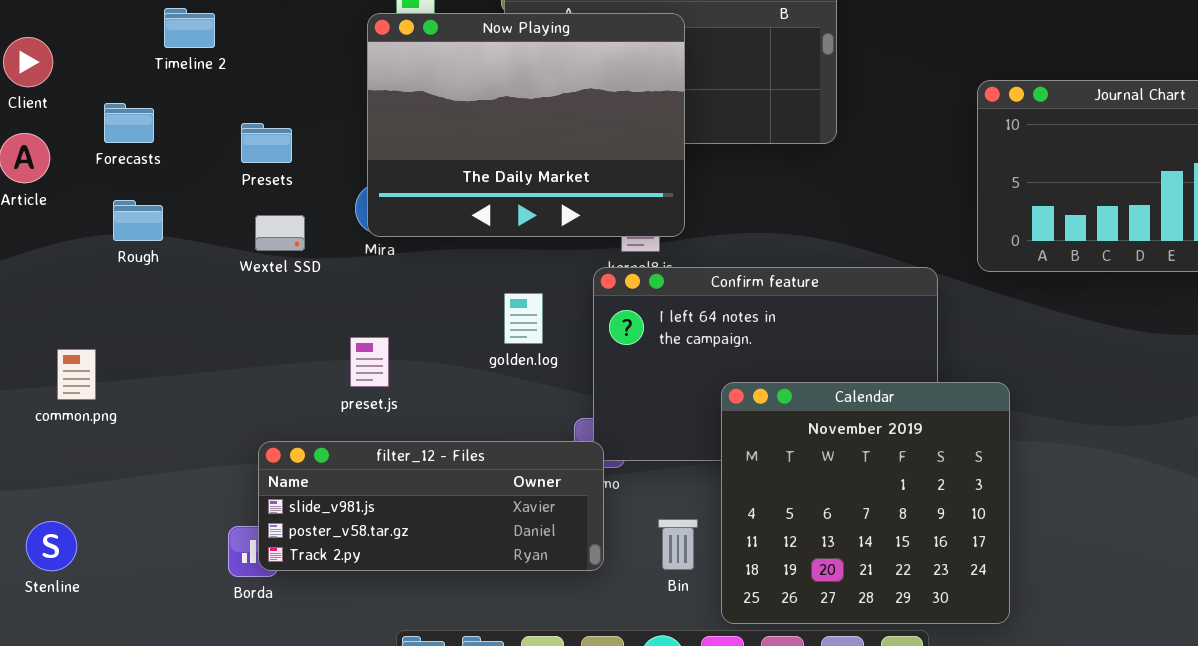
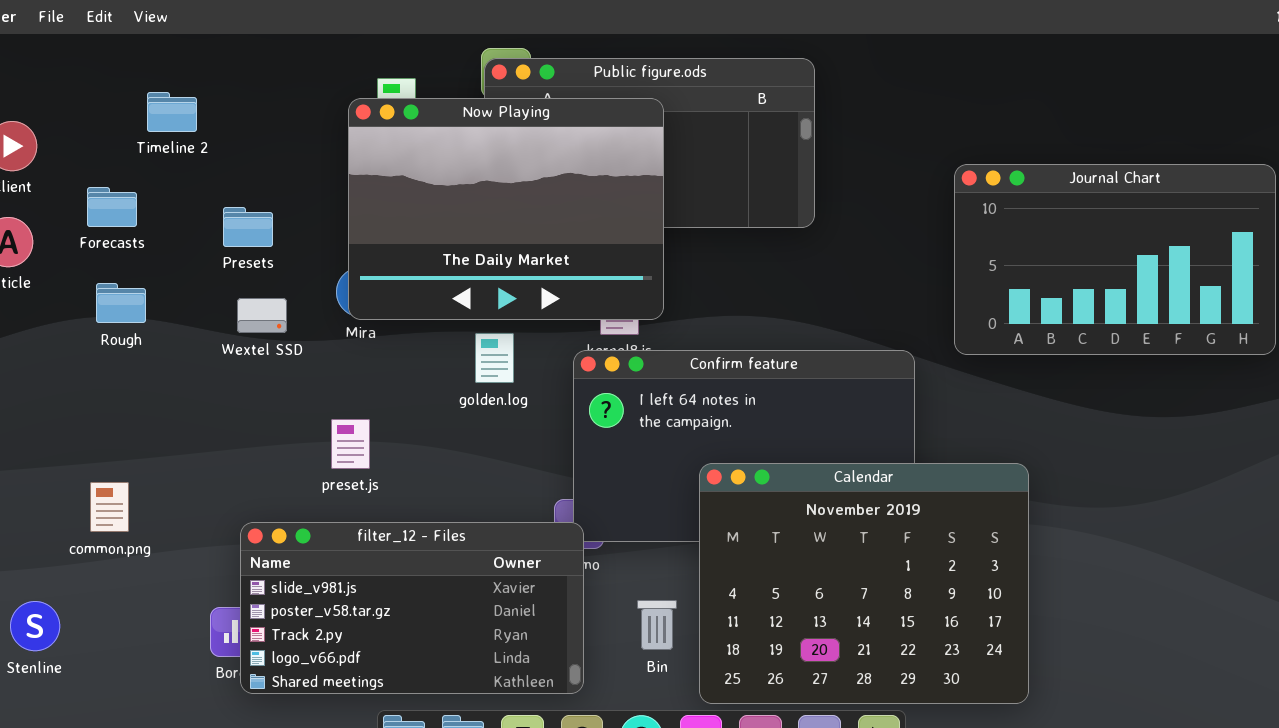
golden.log: [504,293,543,344] -> [475,333,514,383], moved
common.png: [57,349,96,400] -> [90,482,129,532], moved
Calendar: [721,382,1010,624] -> [699,463,1029,704], resized
filter_12 - Files: [258,441,604,571] -> [240,522,584,694], resized

